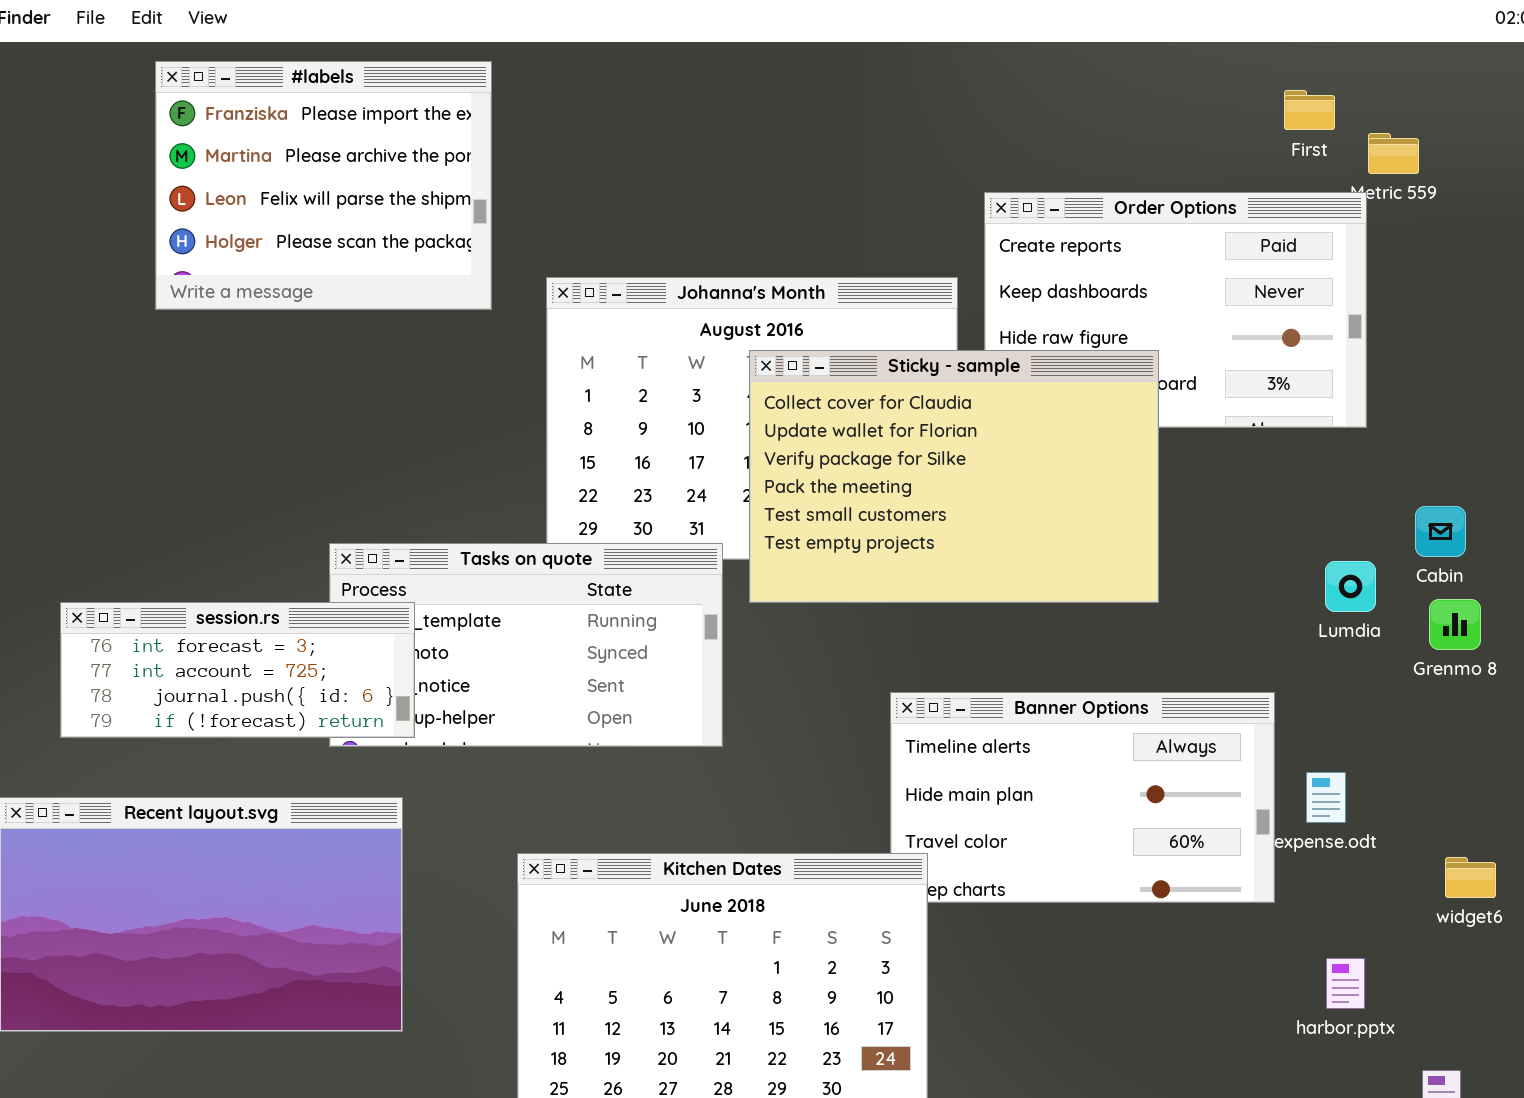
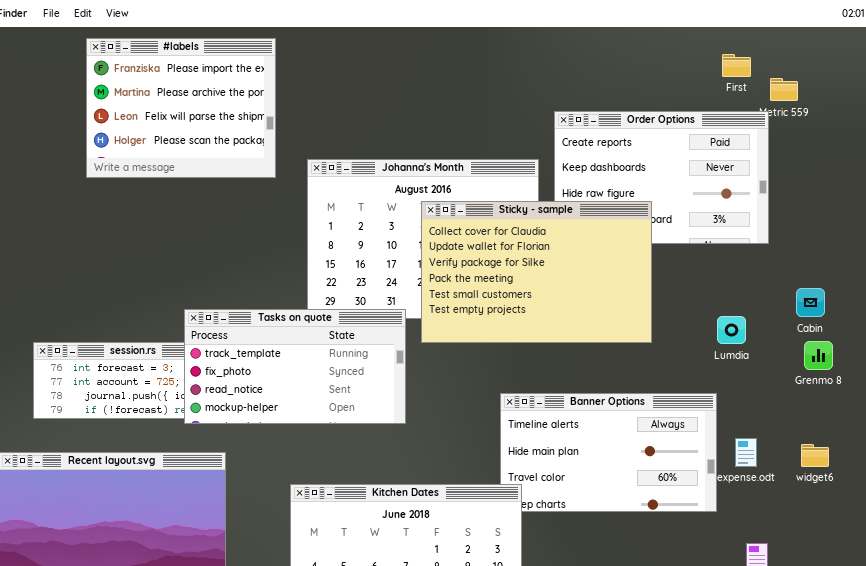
Tasks on quote: [329,543,723,747] -> [184,309,406,424], raised
Lumdia: [1325,561,1376,612] -> [717,316,746,344], moved
widget6: [1445,857,1496,898] -> [801,444,829,467], moved

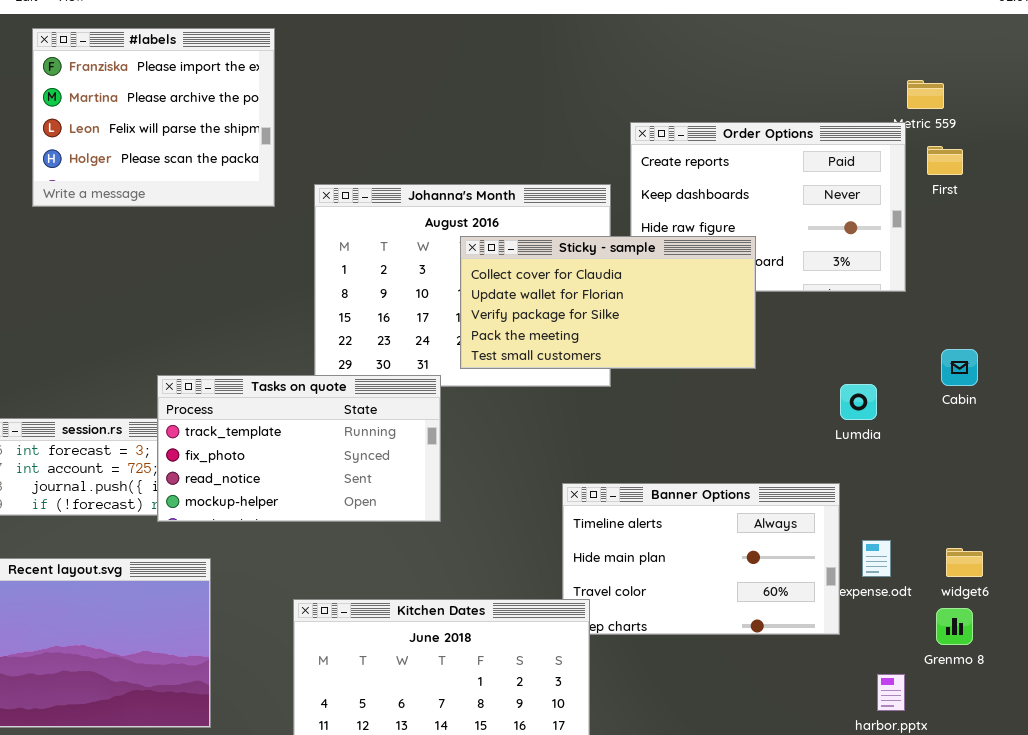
First: [722,54,751,77] -> [927,146,963,175], moved
Sticky - sample: [421,201,652,343] -> [460,236,756,369], resized
Grenmo 8: [804,341,833,370] -> [936,608,973,645], moved

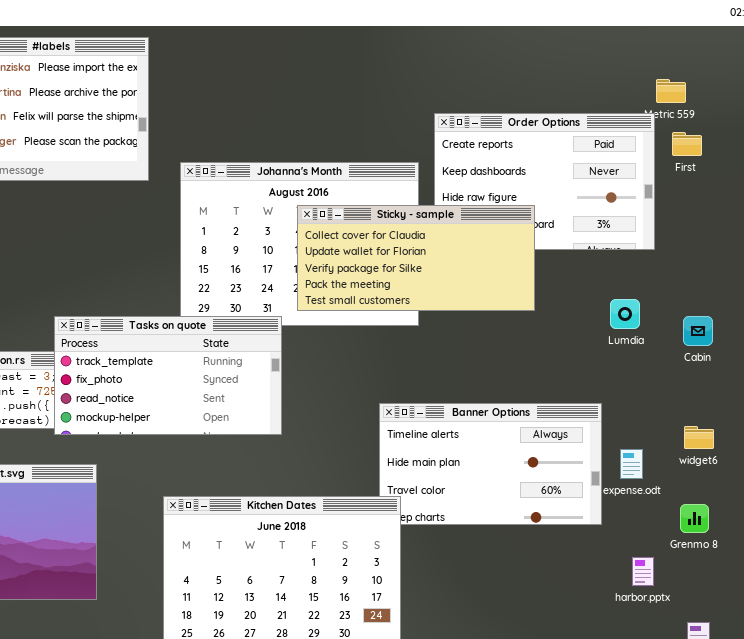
Cabin: [941,349,978,386] -> [683,316,713,346], moved
Lumdia: [840,384,877,420] -> [610,299,640,329], moved
widget6: [946,548,983,577] -> [684,426,714,449], moved

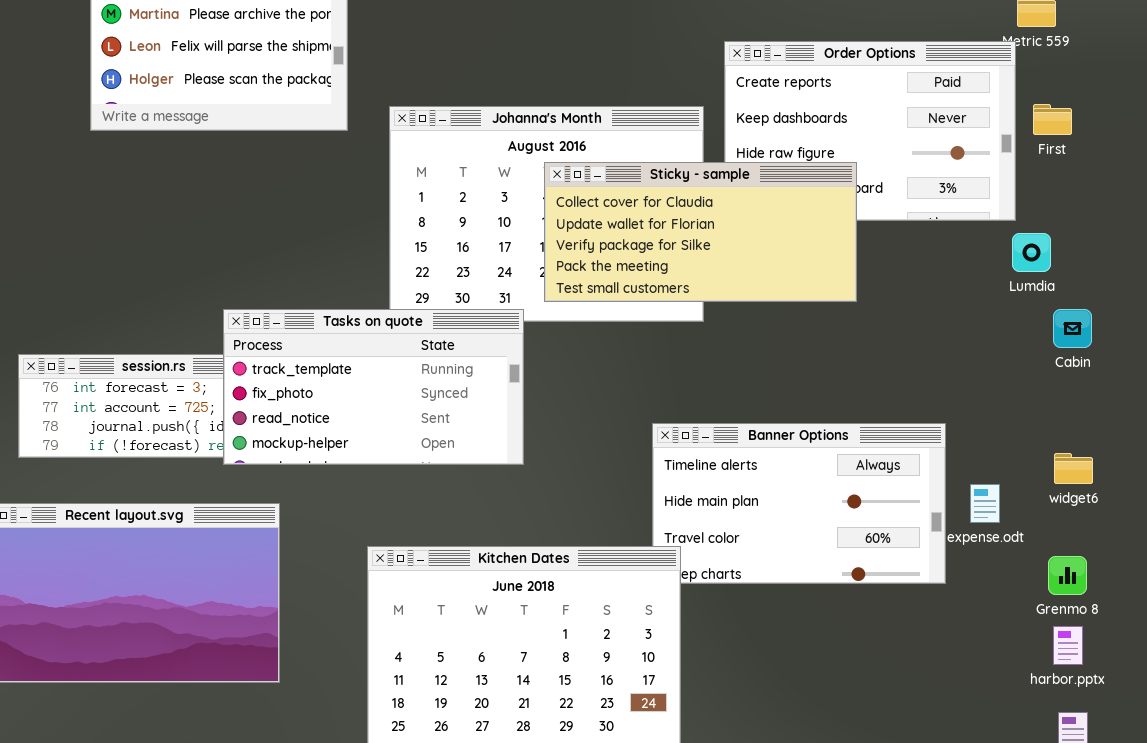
First: [672,132,702,156] -> [1033,104,1072,135], moved
Lumdia: [610,299,640,329] -> [1012,233,1051,272], moved
harbor.pptx: [632,557,654,586] -> [1053,626,1083,665], moved

